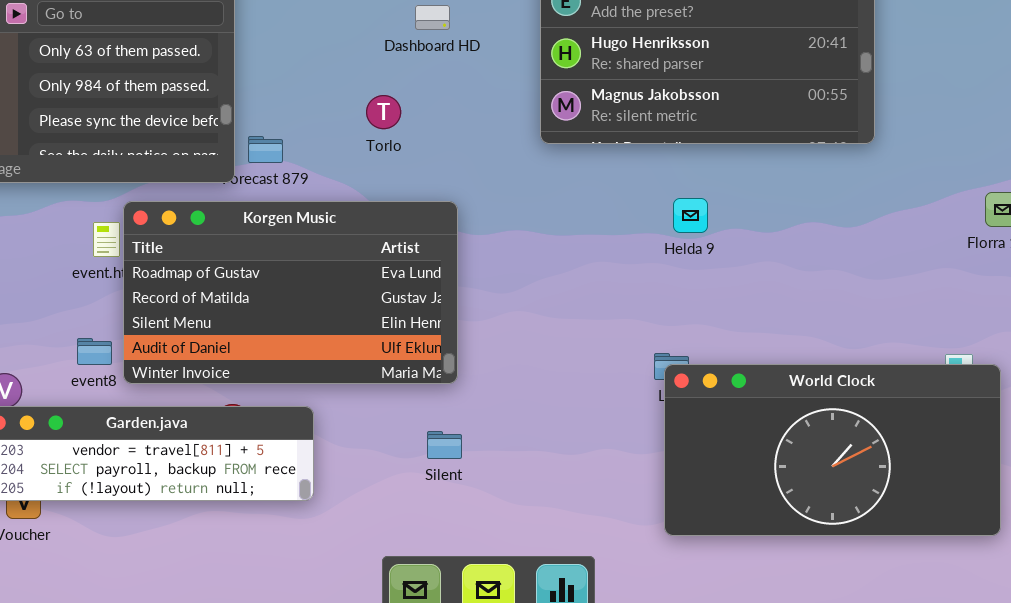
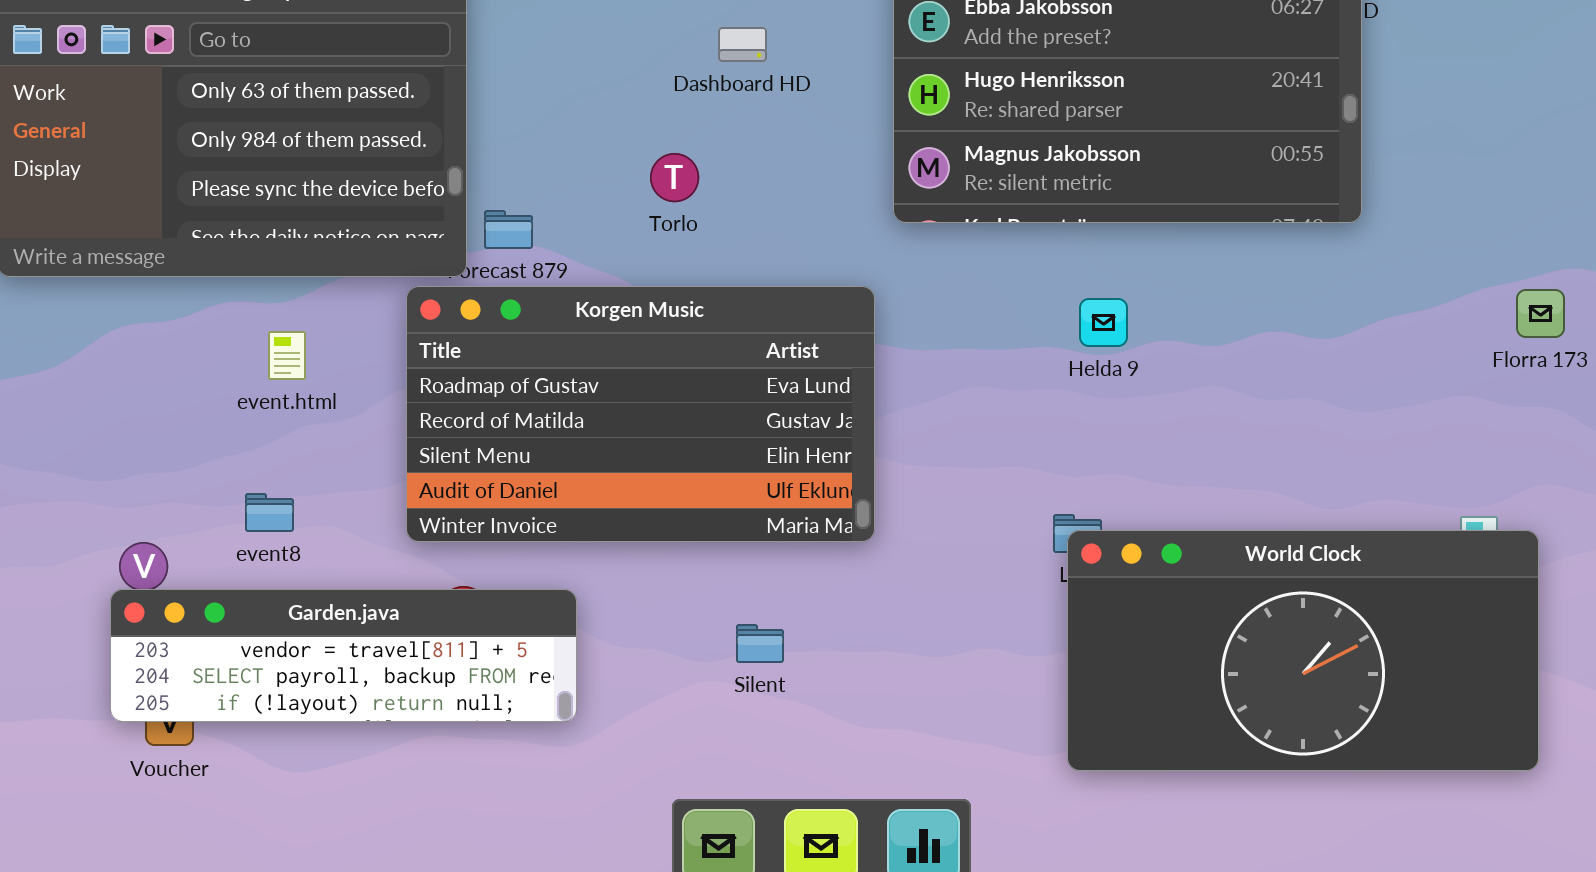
Korgen Music: [123,201,458,384] -> [406,286,875,542], moved

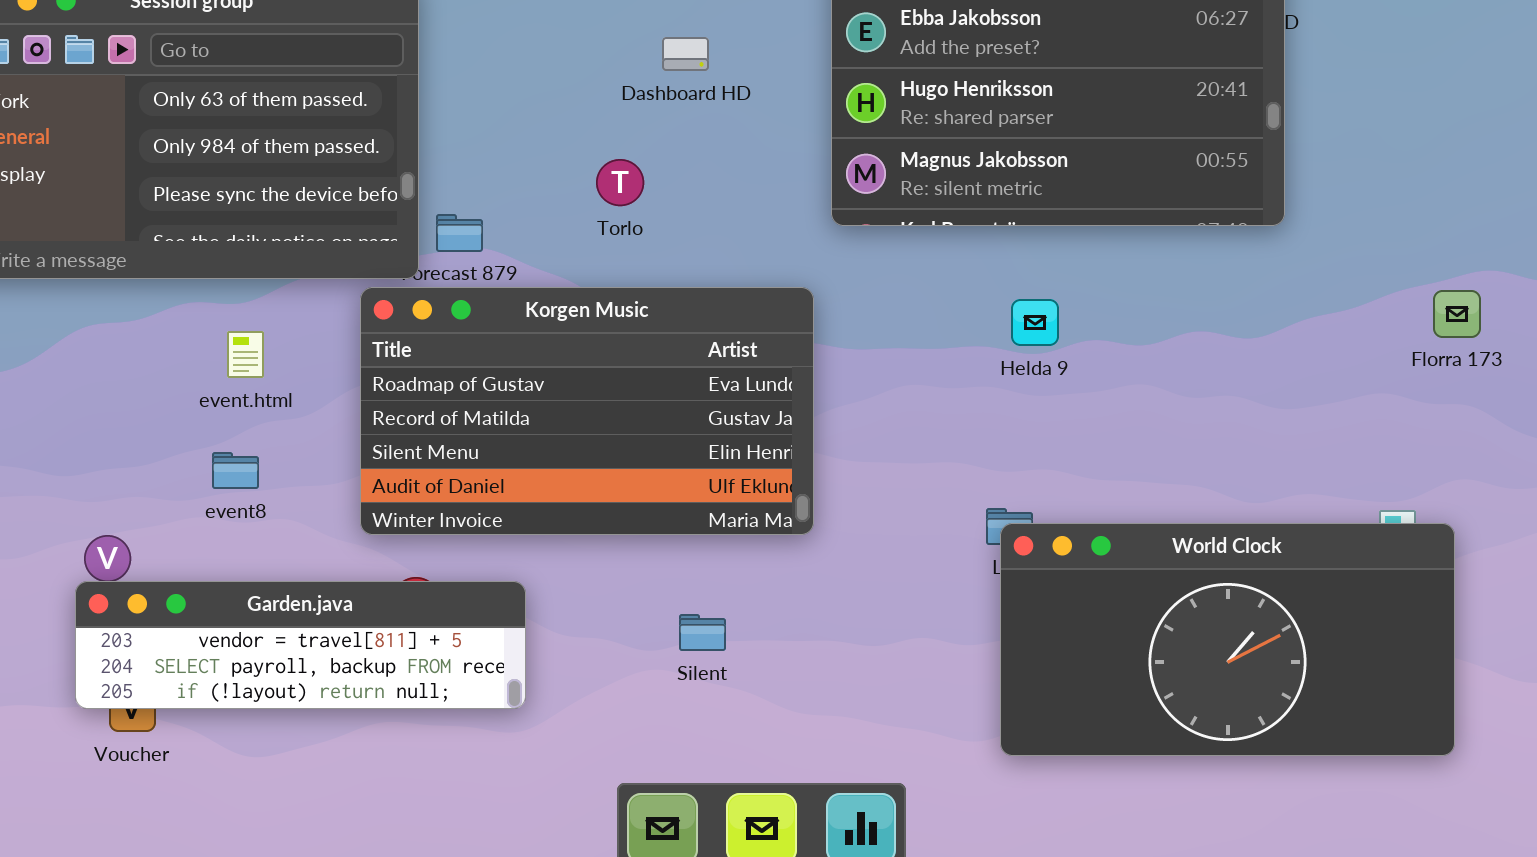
event8: [245,493,294,532] -> [212,452,259,489], moved

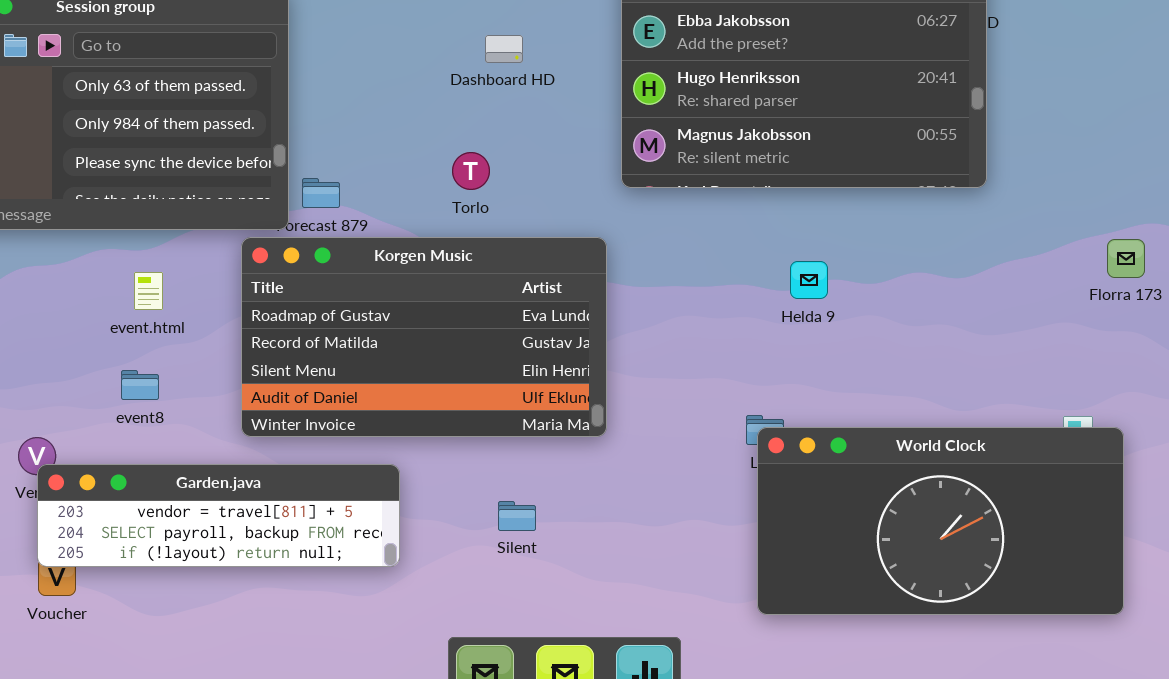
Torlo: [596,159,644,206] -> [452,152,490,190], moved
Helda 9: [1011,299,1059,346] -> [790,261,828,299], moved
Garden.java: [75,581,526,709] -> [37,464,400,567], moved

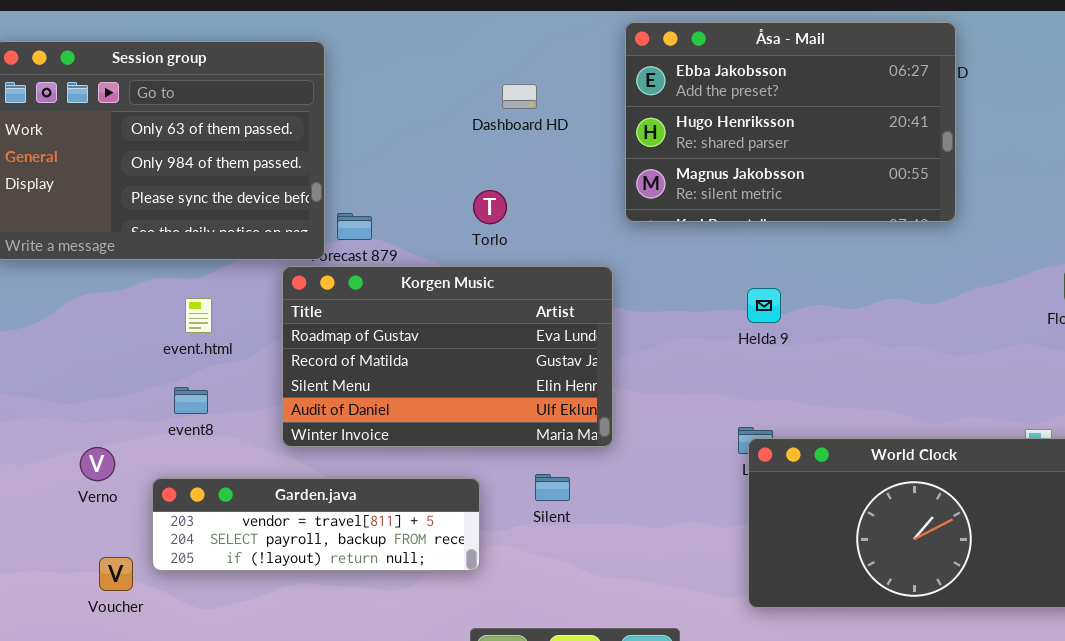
Helda 9: [790,261,828,299] -> [747,288,781,323], moved
Garden.java: [37,464,400,567] -> [152,478,480,571], moved
Silent: [498,501,536,531] -> [535,474,570,501], moved

